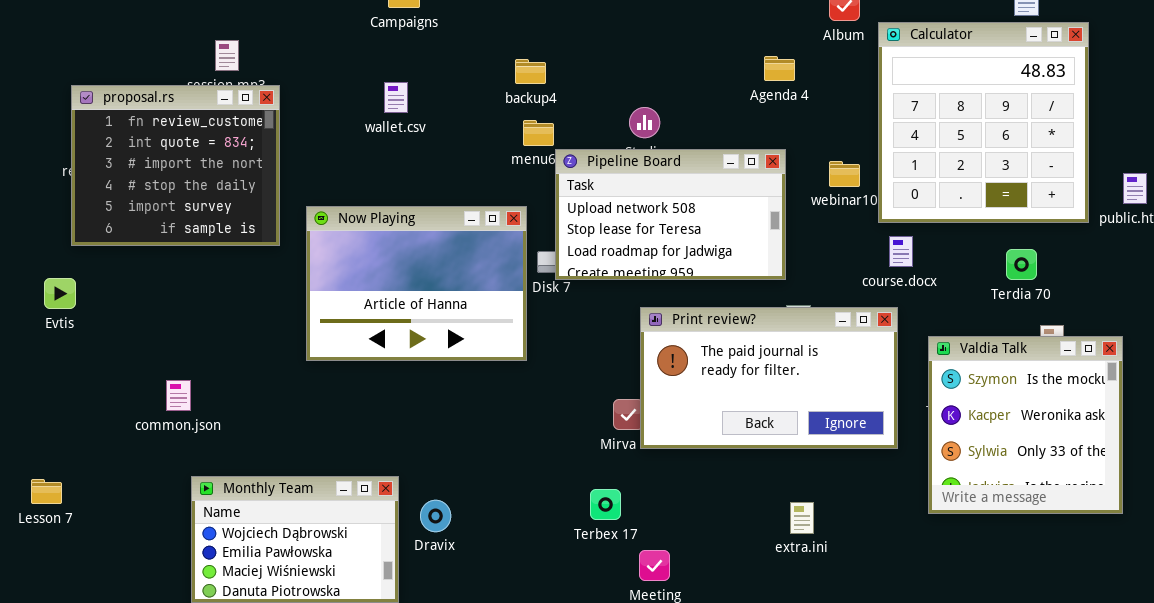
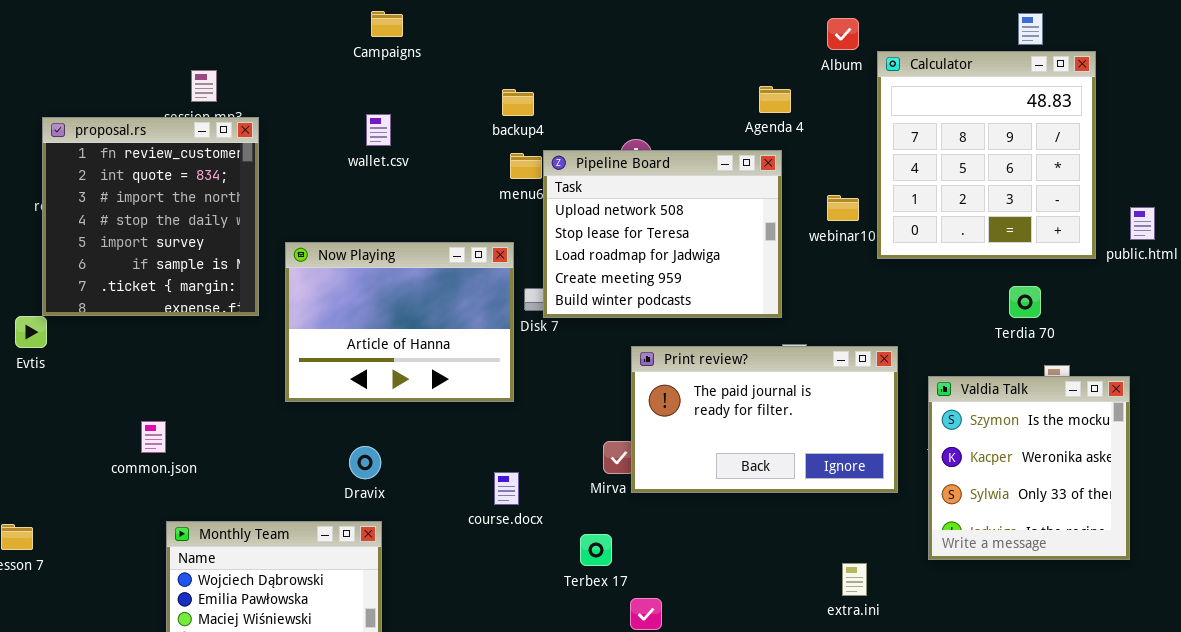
proposal.rs: [71,85,280,246] -> [42,117,259,316], resized
Pipeline Board: [555,149,786,280] -> [543,150,782,318], resized
course.docx: [889,236,913,267] -> [494,472,519,505], moved
Dravix: [420,500,451,532] -> [349,446,381,479], moved
extra.ini: [790,502,814,534] -> [842,563,867,596], moved

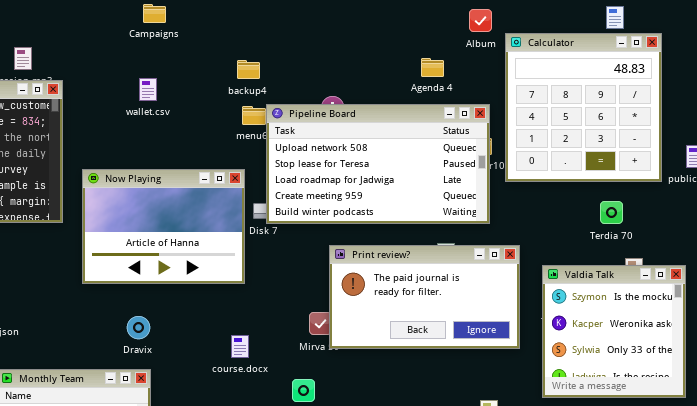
Pipeline Board: [543,150,782,318] -> [266,104,490,224], resized

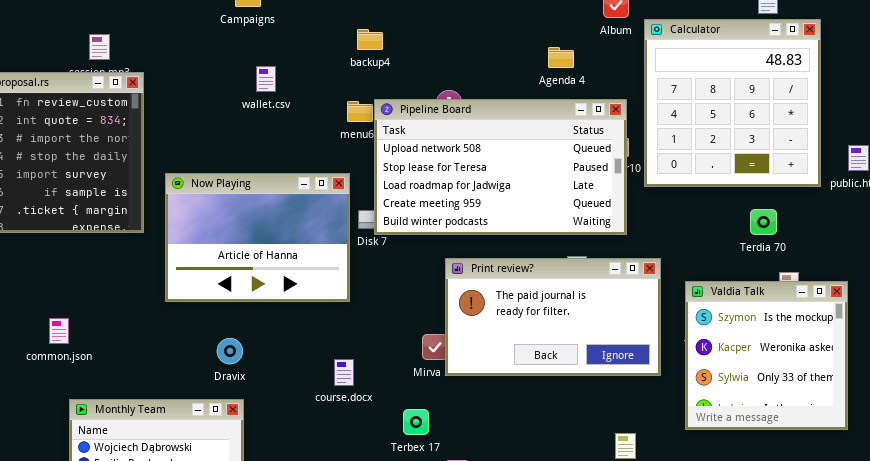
backup4: [237,60,260,79] -> [357,29,383,50], moved
wallet.csv: [139,78,157,101] -> [256,66,276,92], moved

